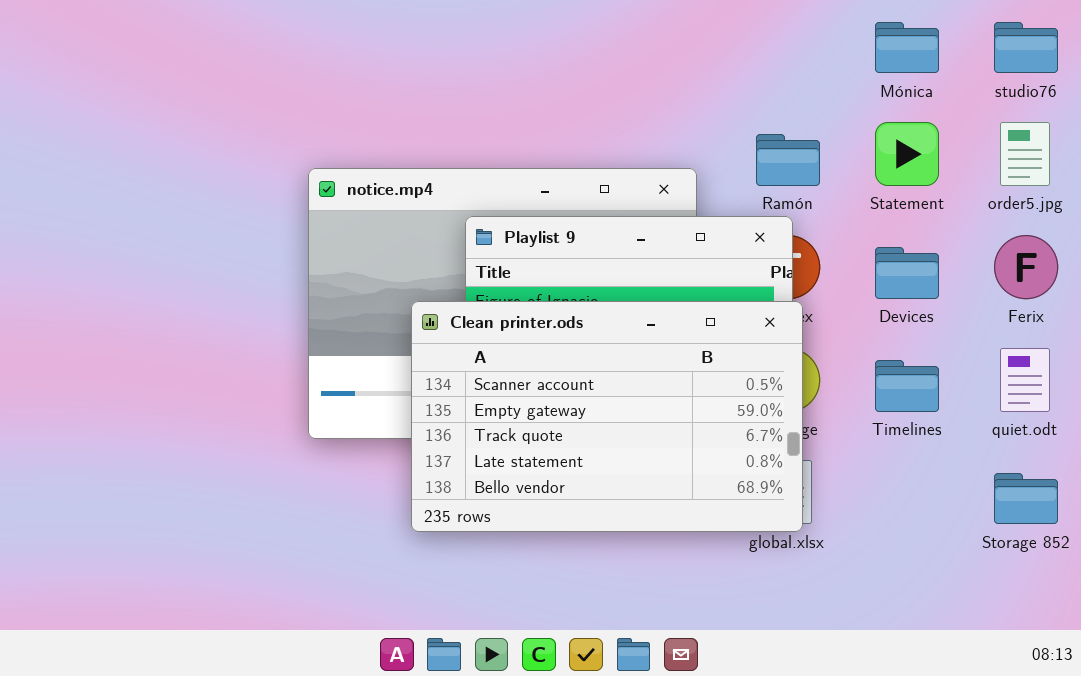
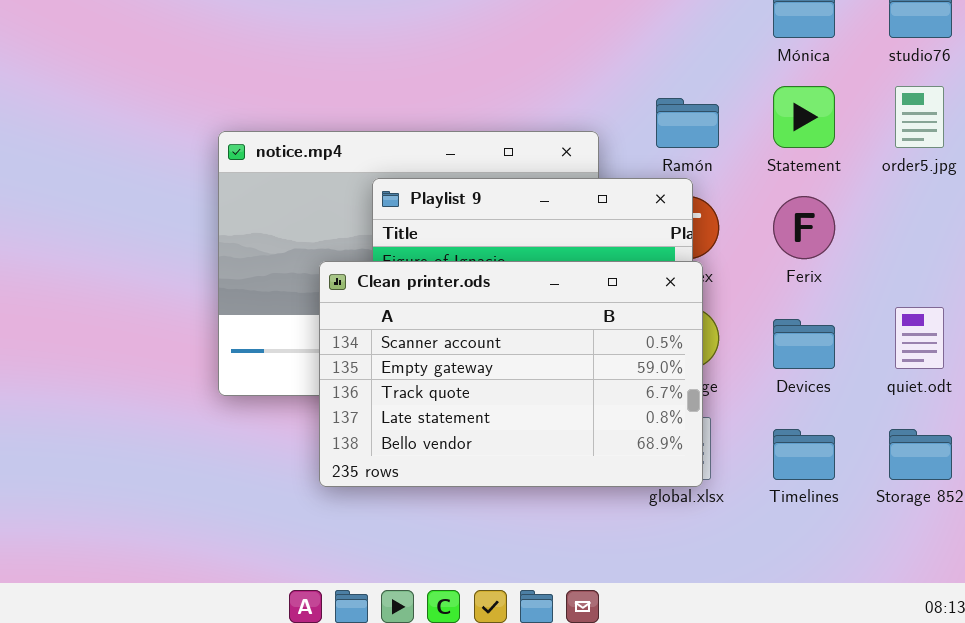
Ferix: [994,235,1058,299] -> [773,196,835,259], moved
Devices: [875,247,939,299] -> [773,319,835,369], moved
Timelines: [875,360,939,412] -> [773,429,835,480], moved

